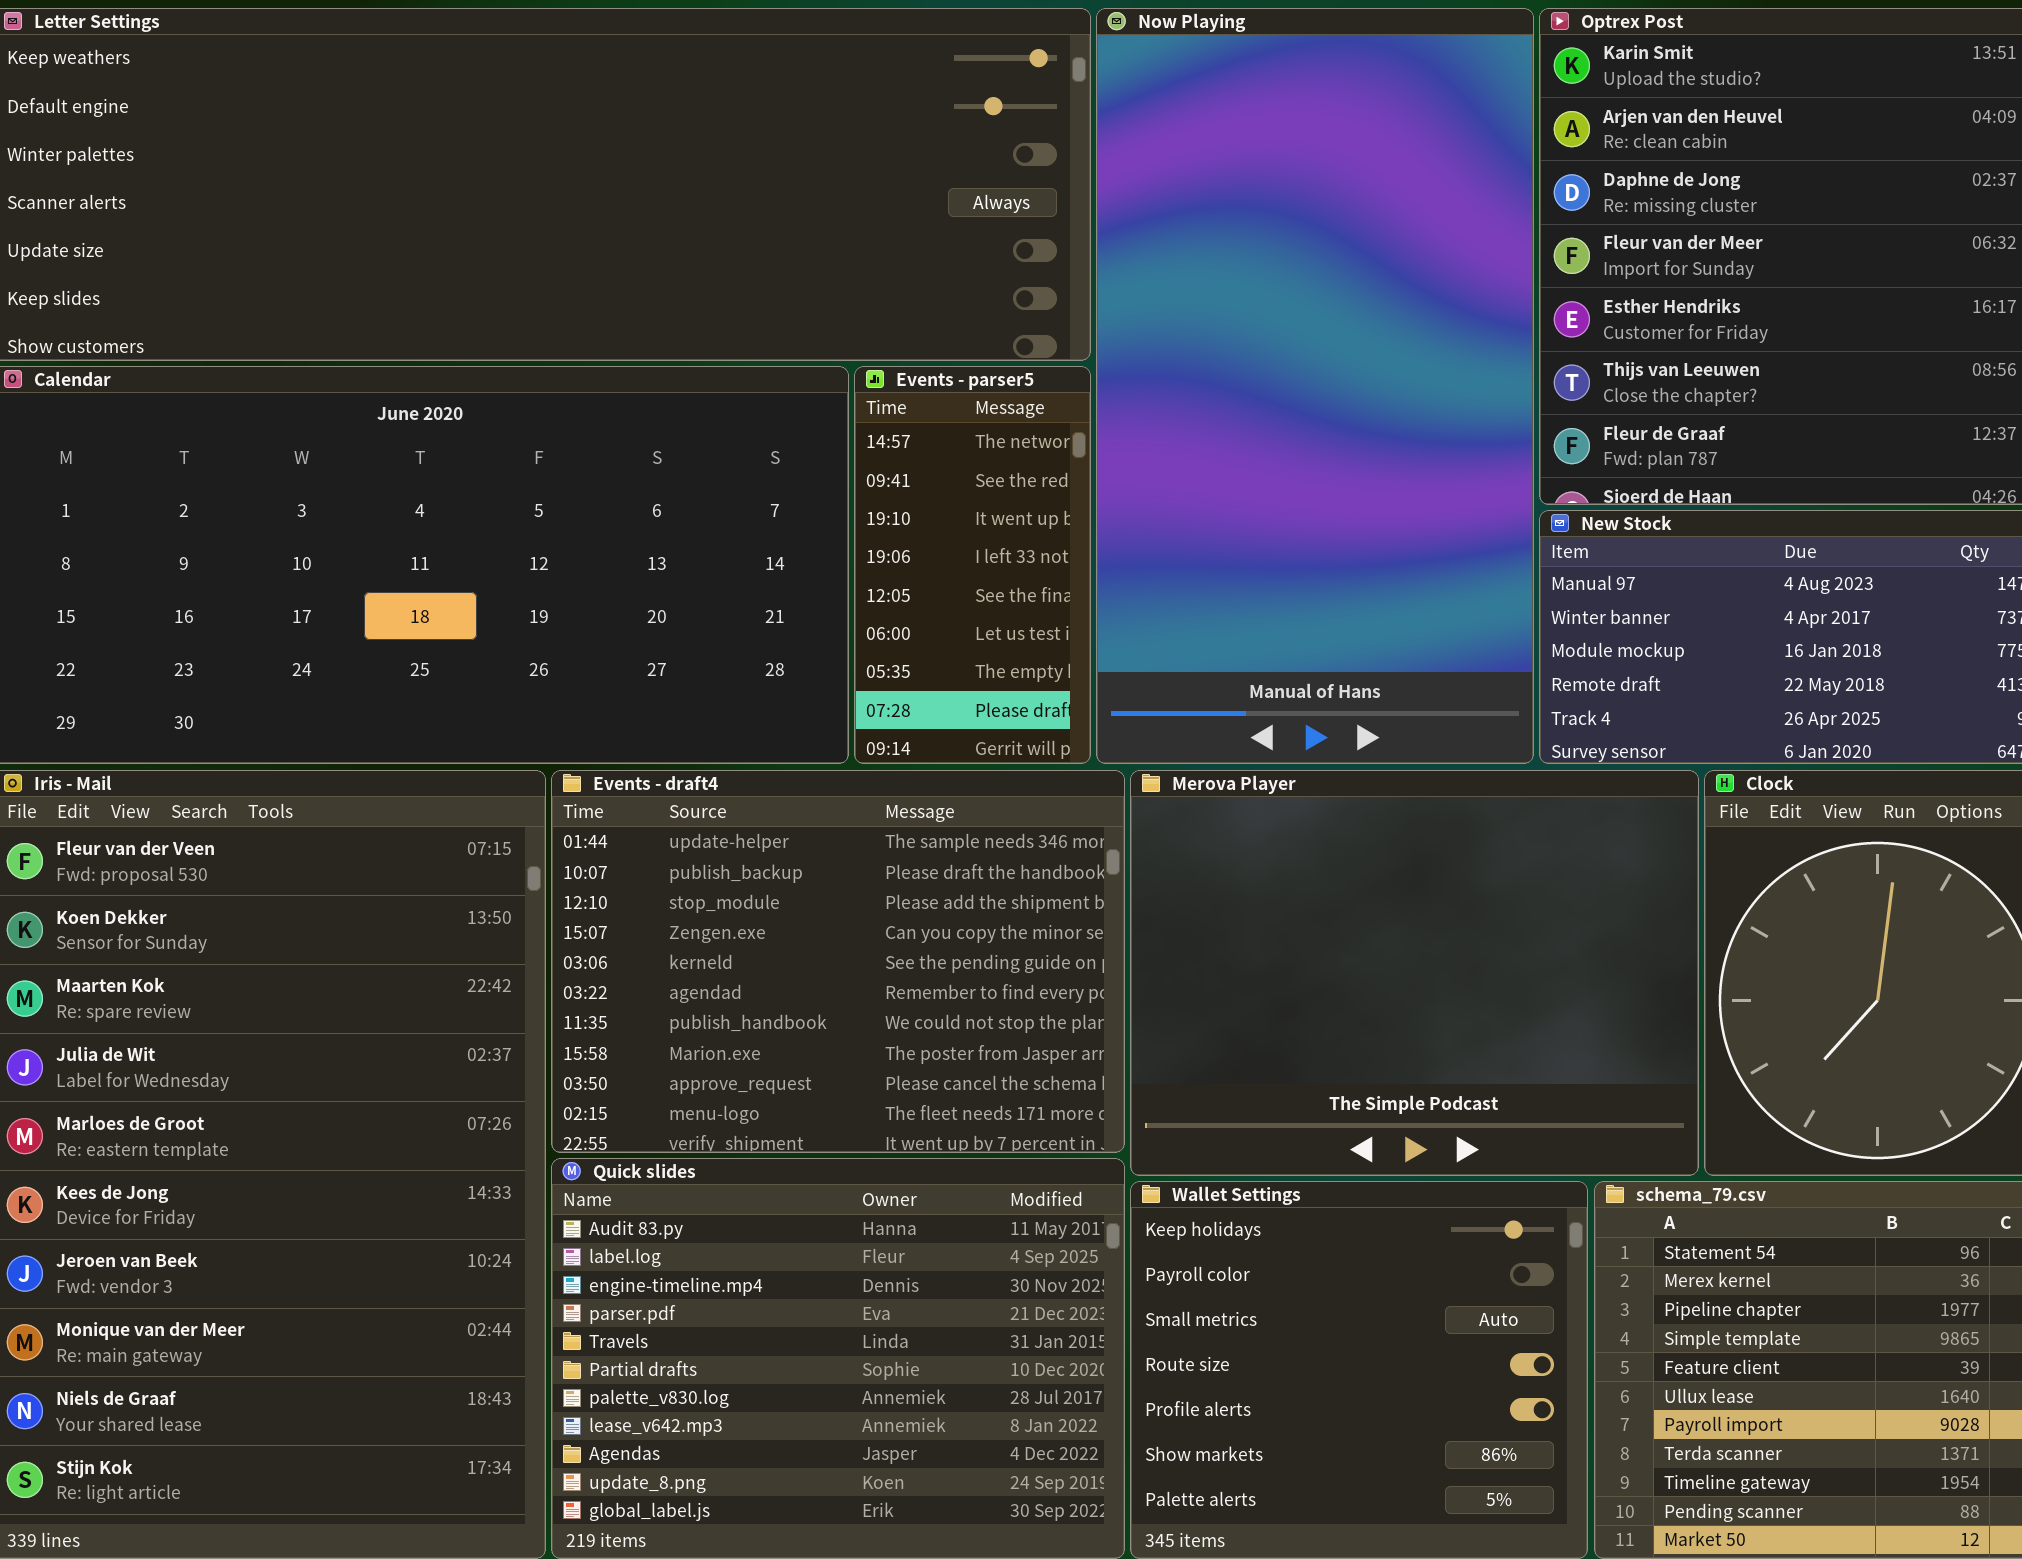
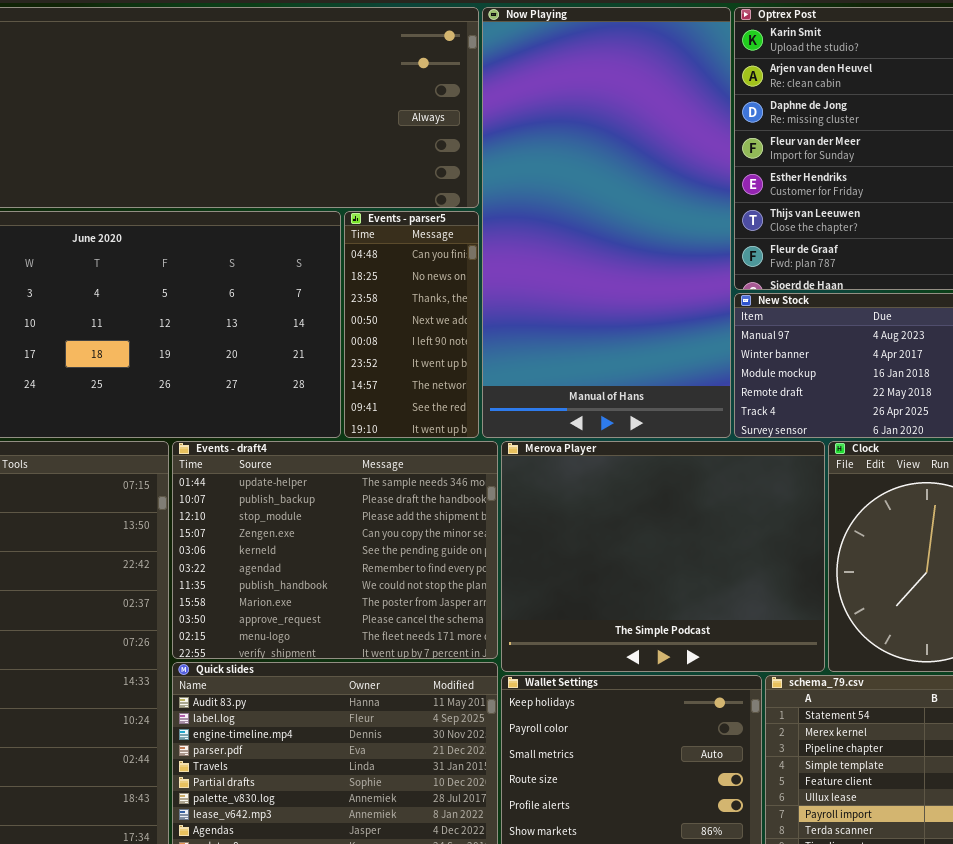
Events - parser5: [854,366,1091,764] -> [344,211,479,438], scrolled up 6 rows

